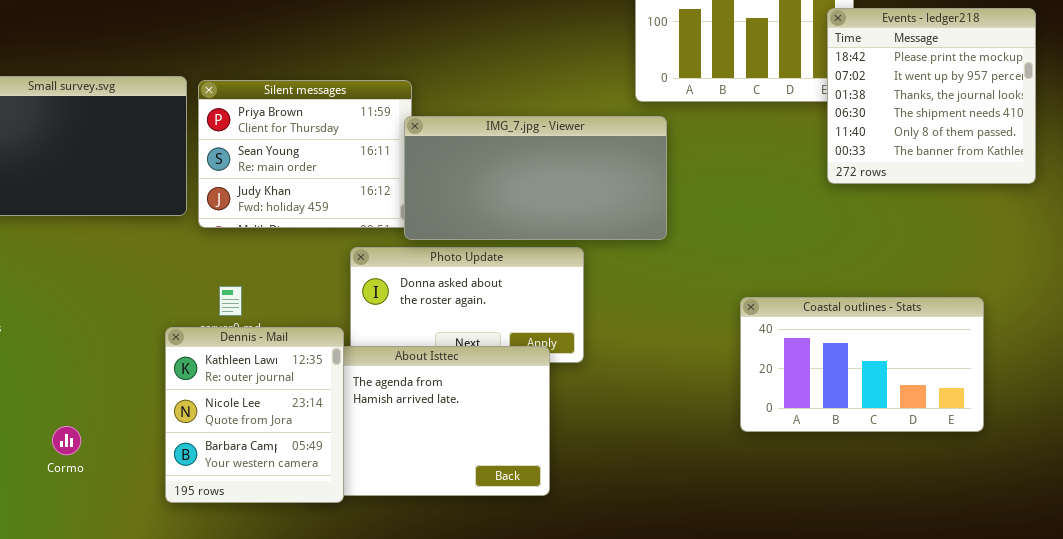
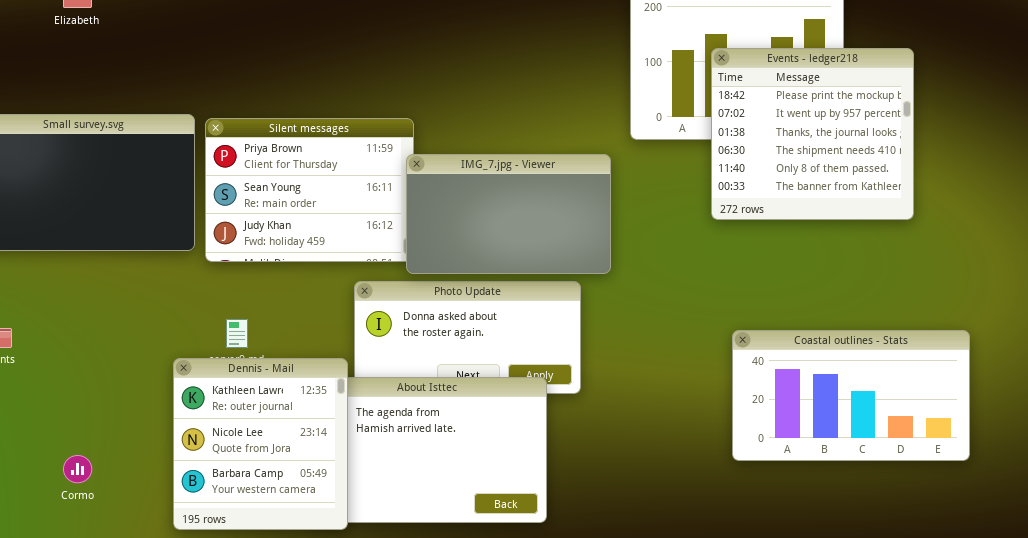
Events - ledger218: [827,8,1036,184] -> [711,48,914,220], moved
IMG_7.jpg - Viewer: [404,116,667,240] -> [406,154,611,274], resized

